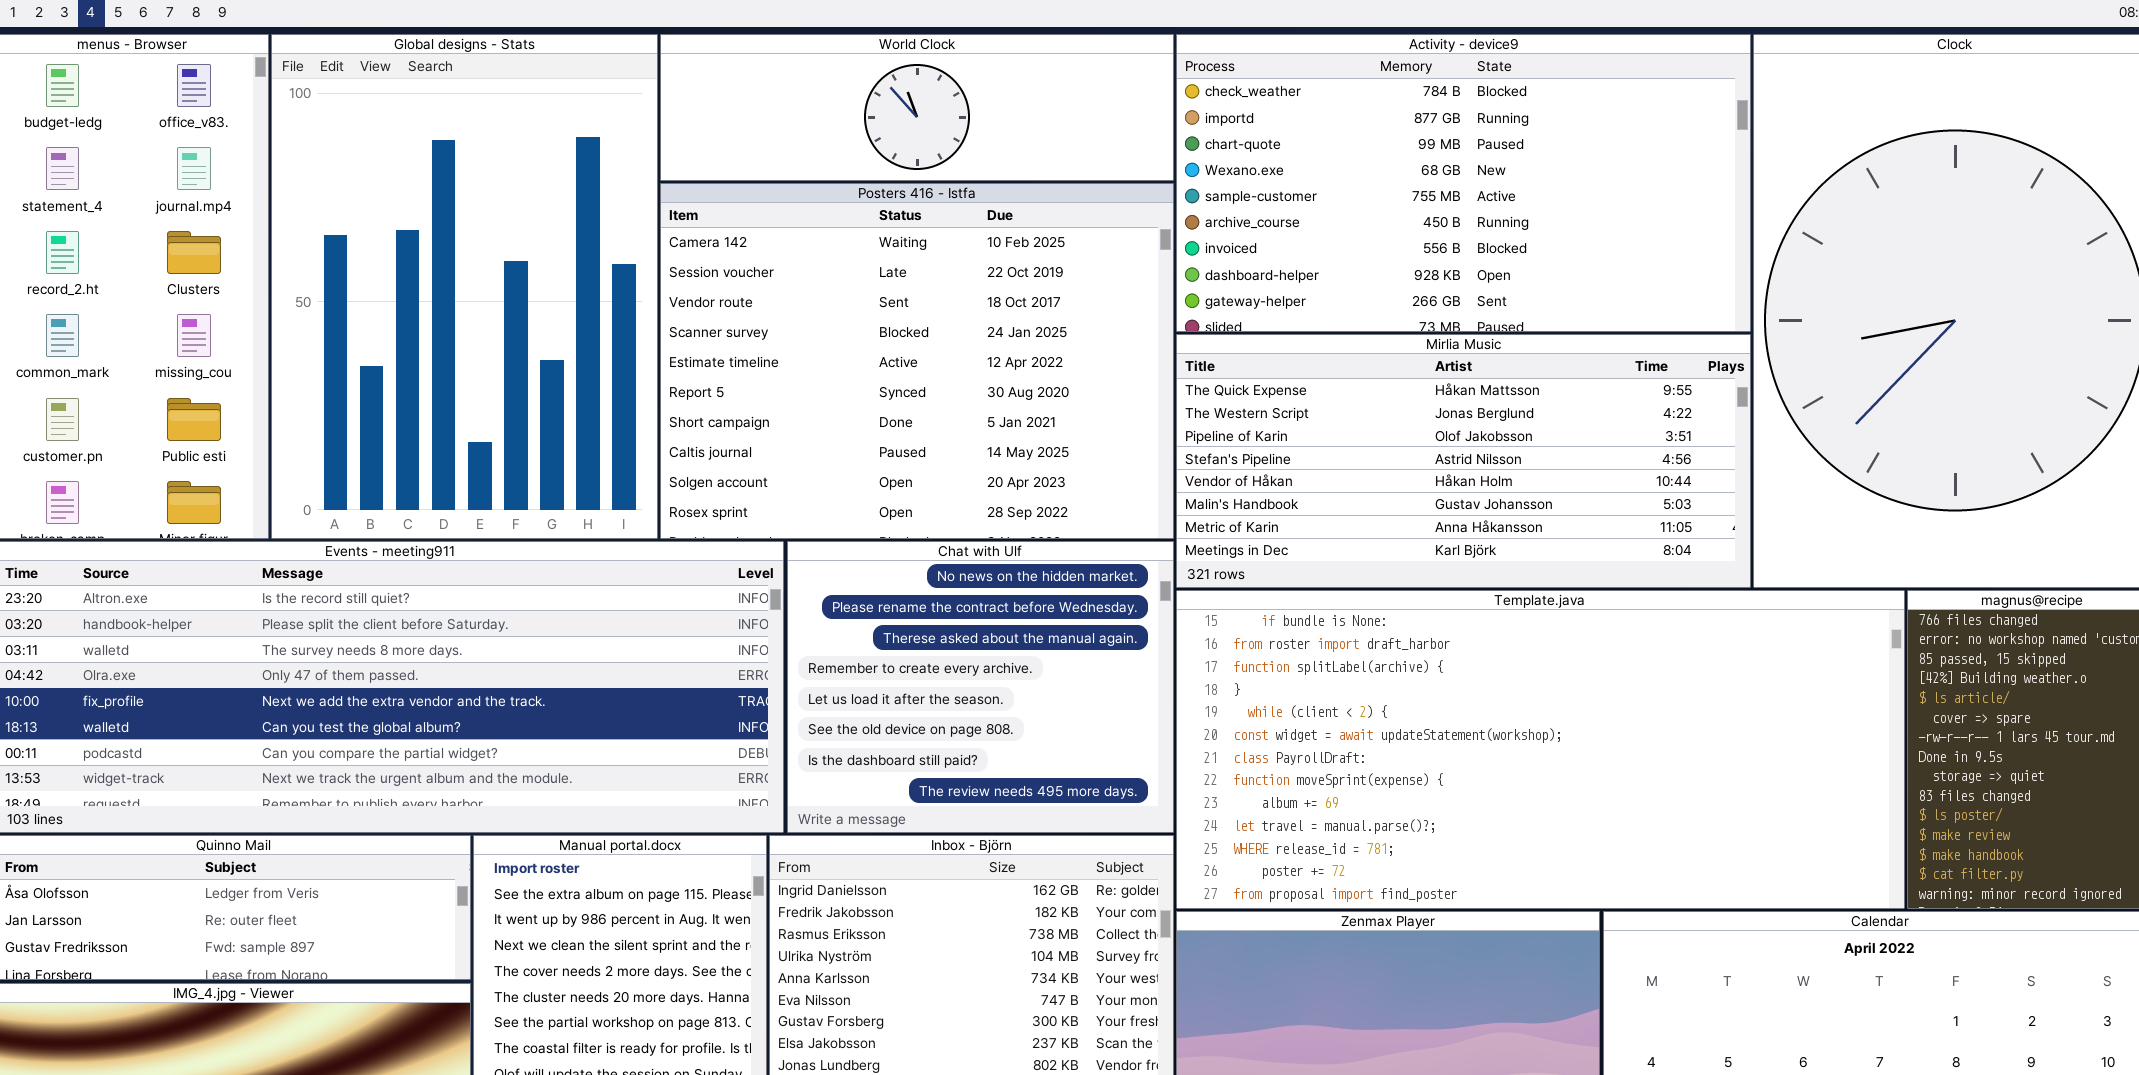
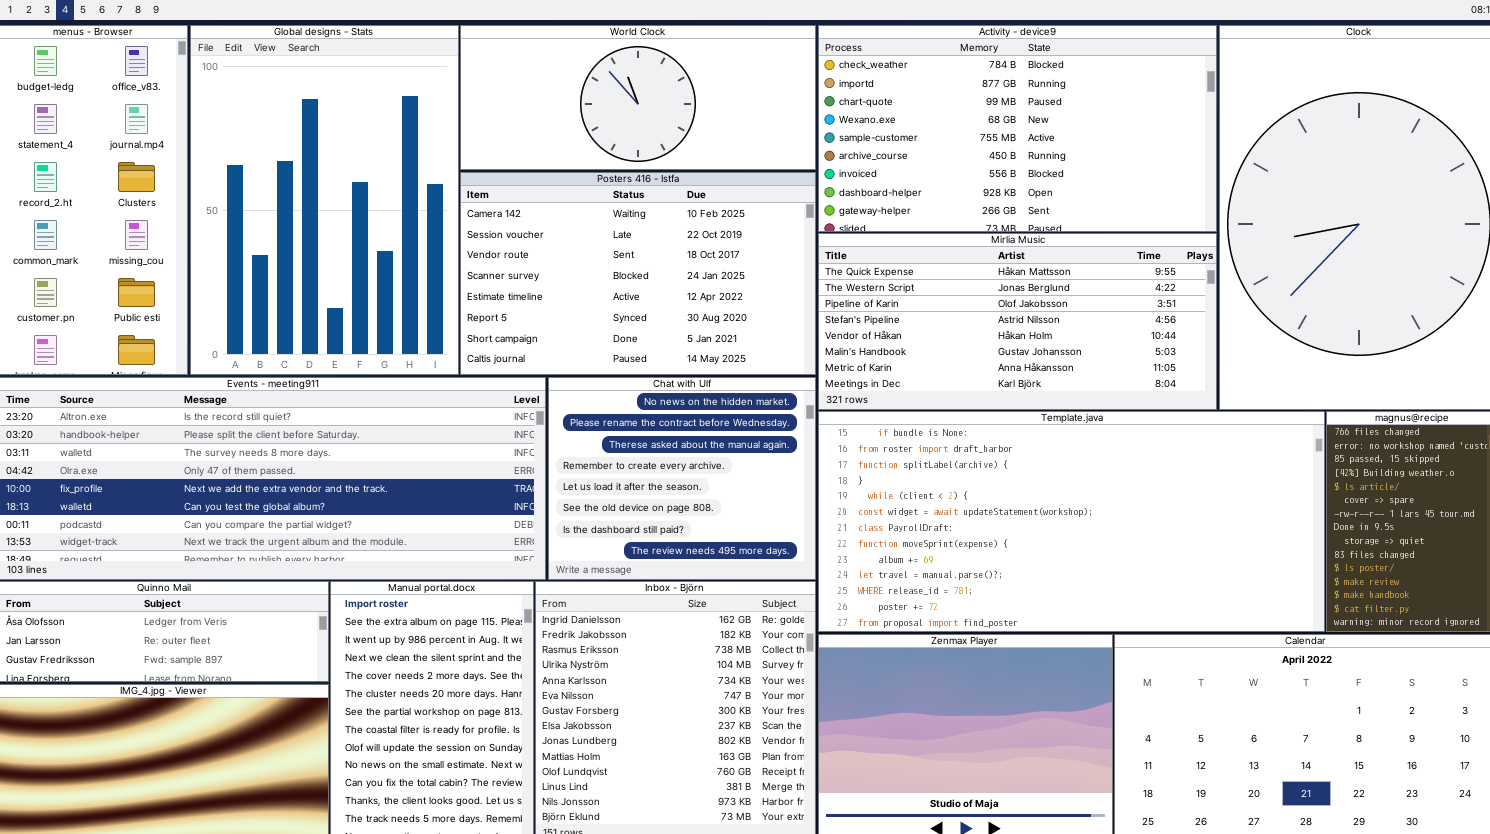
World Clock: [660,34,1174,181] -> [460,25,816,170], resized
Posters 416 - Istfa: [660,183,1174,539] -> [460,172,816,375], resized

